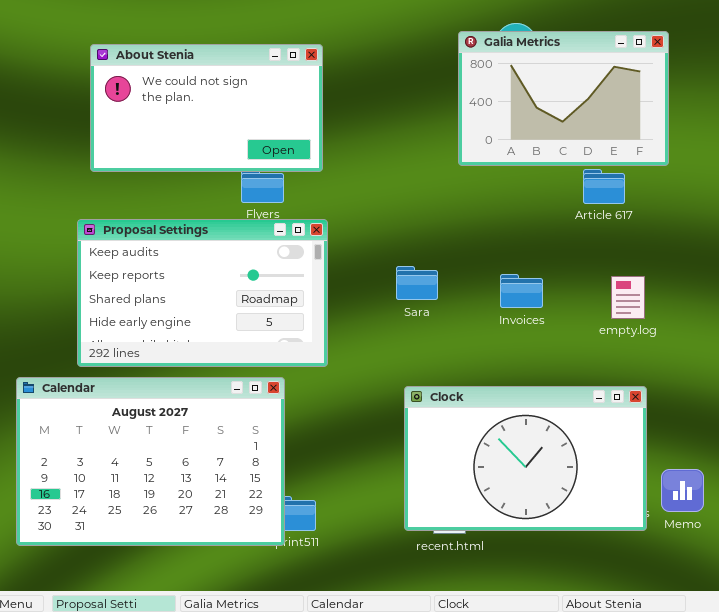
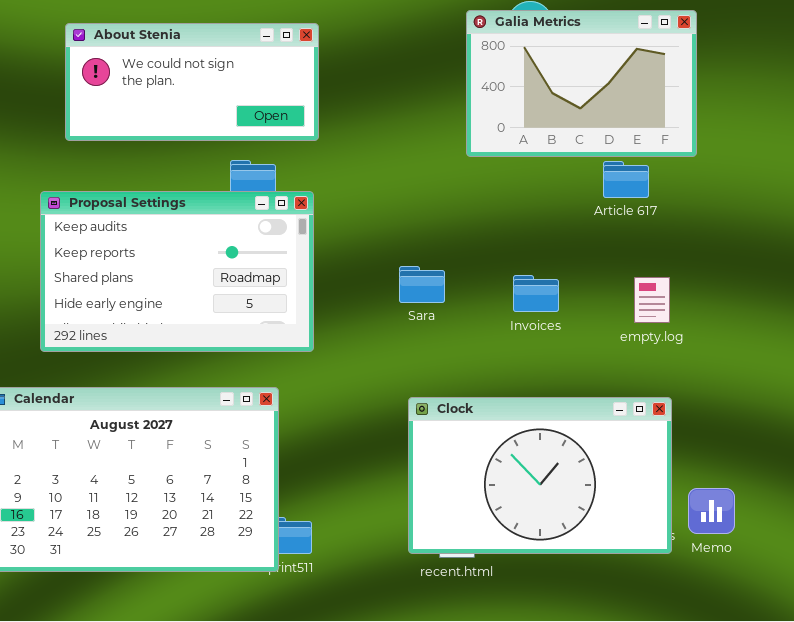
About Stenia: [90,44,323,172] -> [65,23,319,141], resized
Proposal Settings: [77,219,328,367] -> [40,191,314,352], moved

